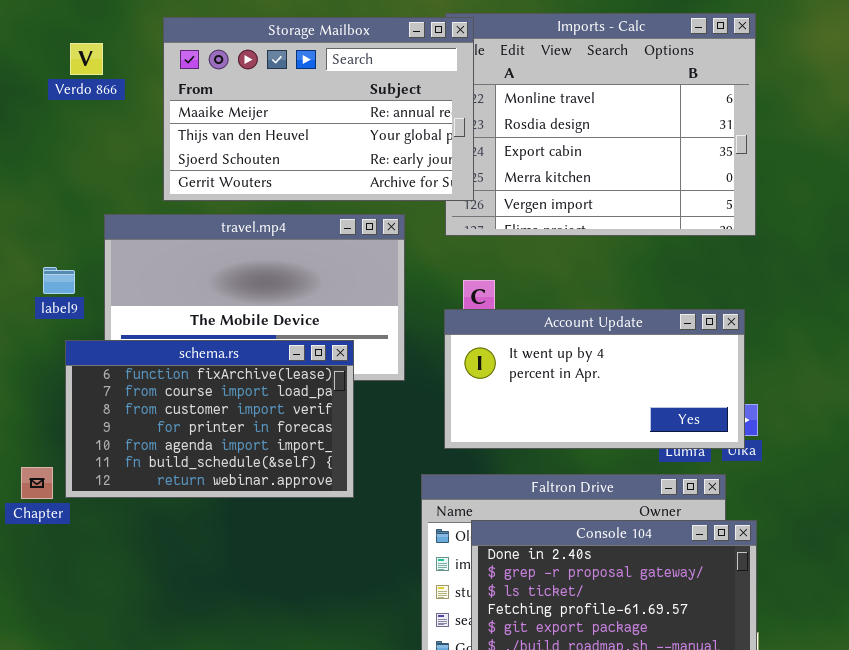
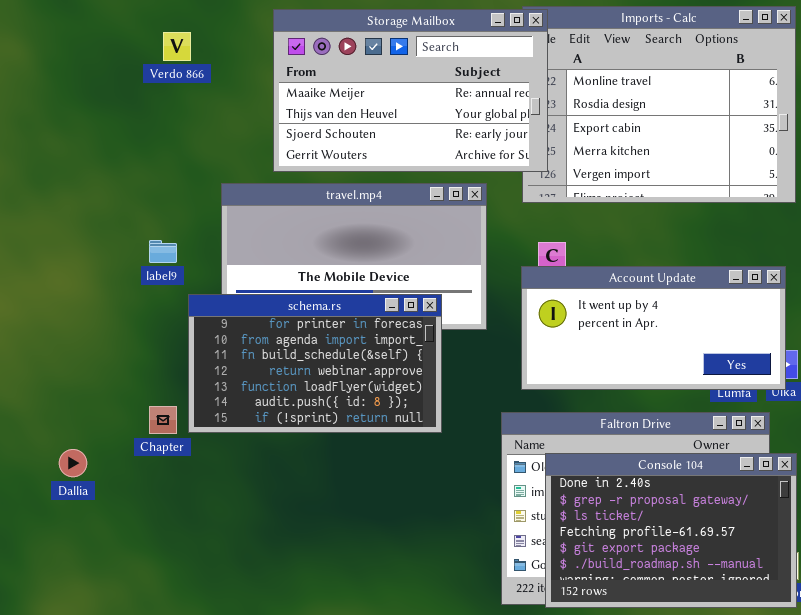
Verdo 866: [70,43,103,75] -> [163,32,191,61], moved
label9: [43,267,75,294] -> [149,240,177,263], moved
schema.rs: [65,340,354,498] -> [188,294,442,433], scrolled down 3 rows

